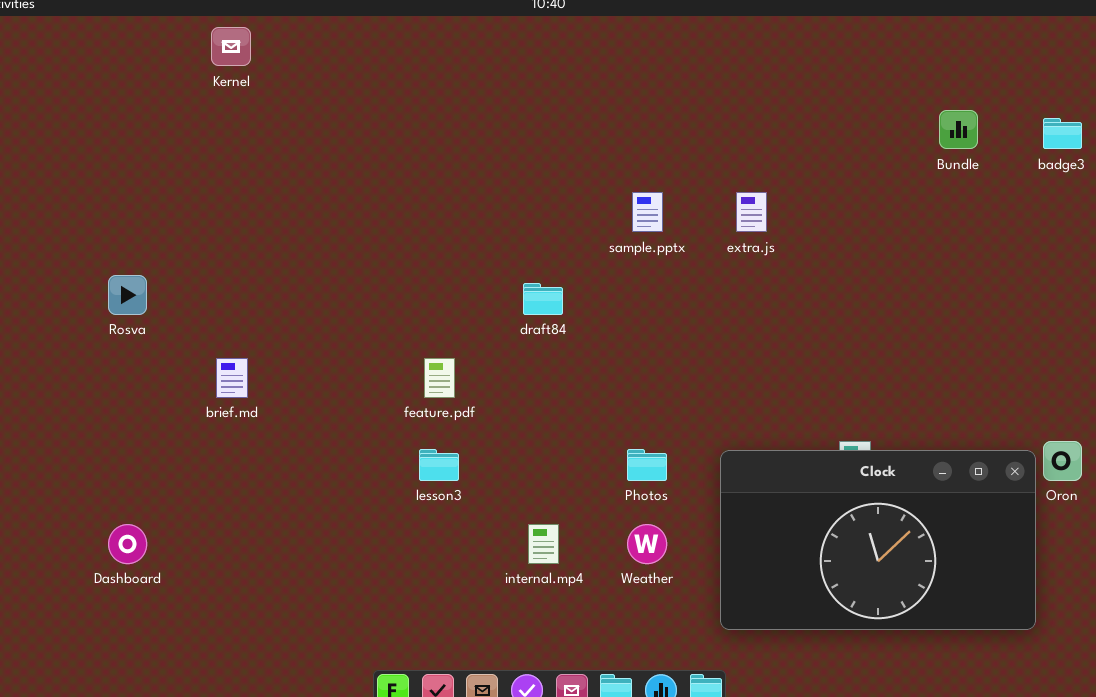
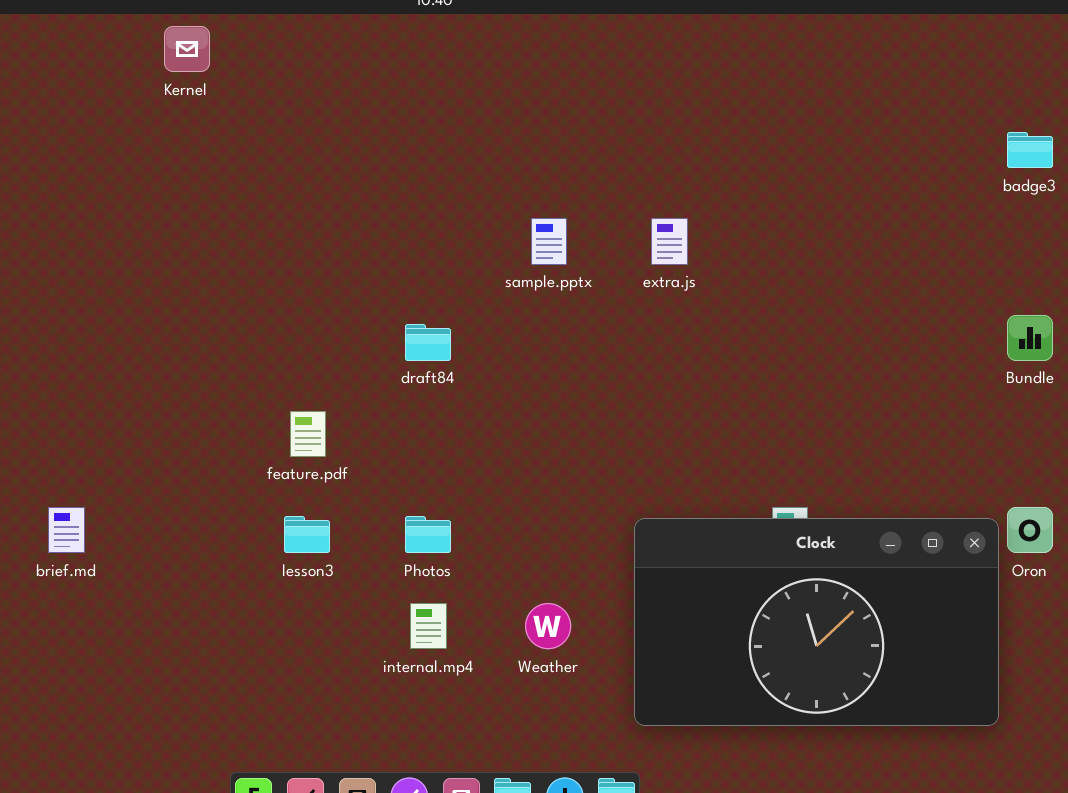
Kernel: [211,27,251,66] -> [164,26,210,72], moved
Bundle: [939,110,978,149] -> [1007,315,1053,361], moved
brief.md: [216,358,248,398] -> [48,507,85,553], moved
Photos: [627,449,667,481] -> [405,516,451,553], moved

